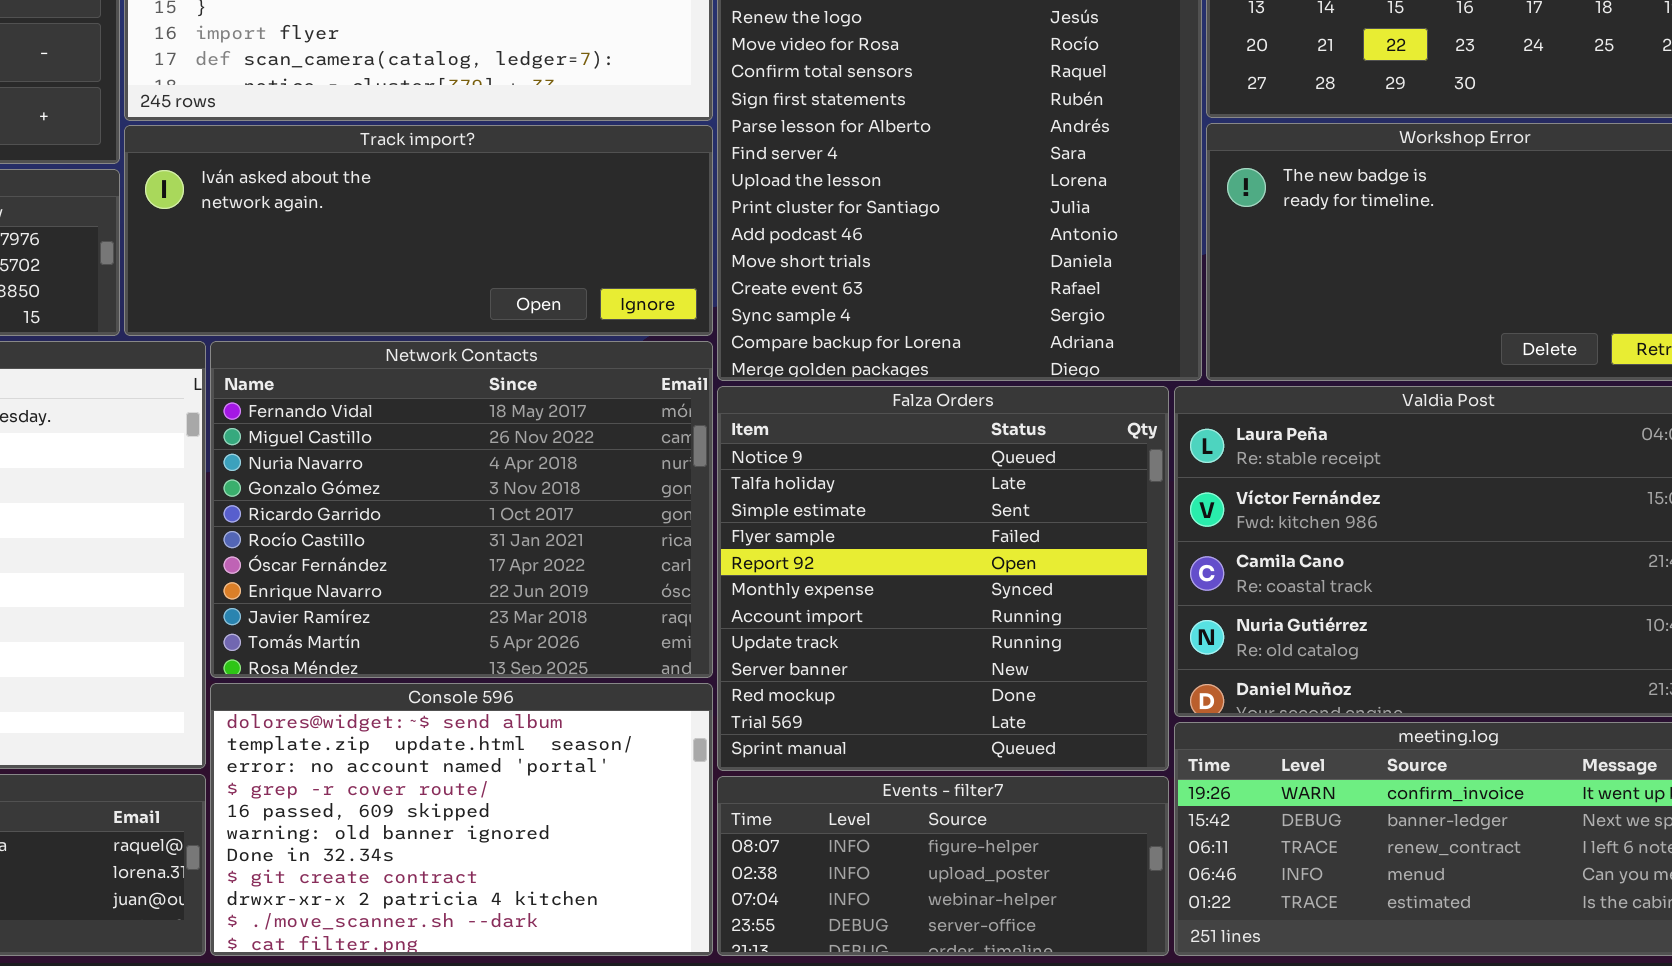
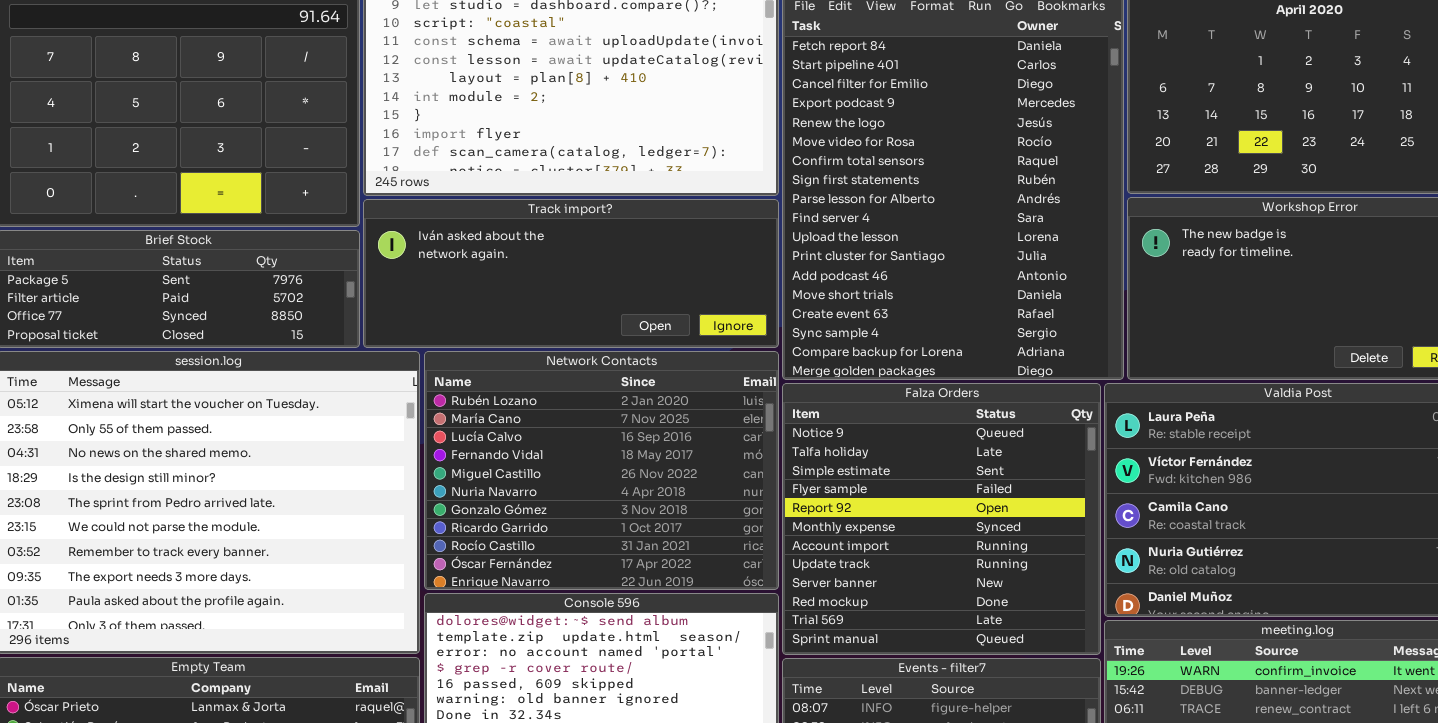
Network Contacts: [210,341,713,678] -> [424,351,779,590], scrolled up 3 rows

